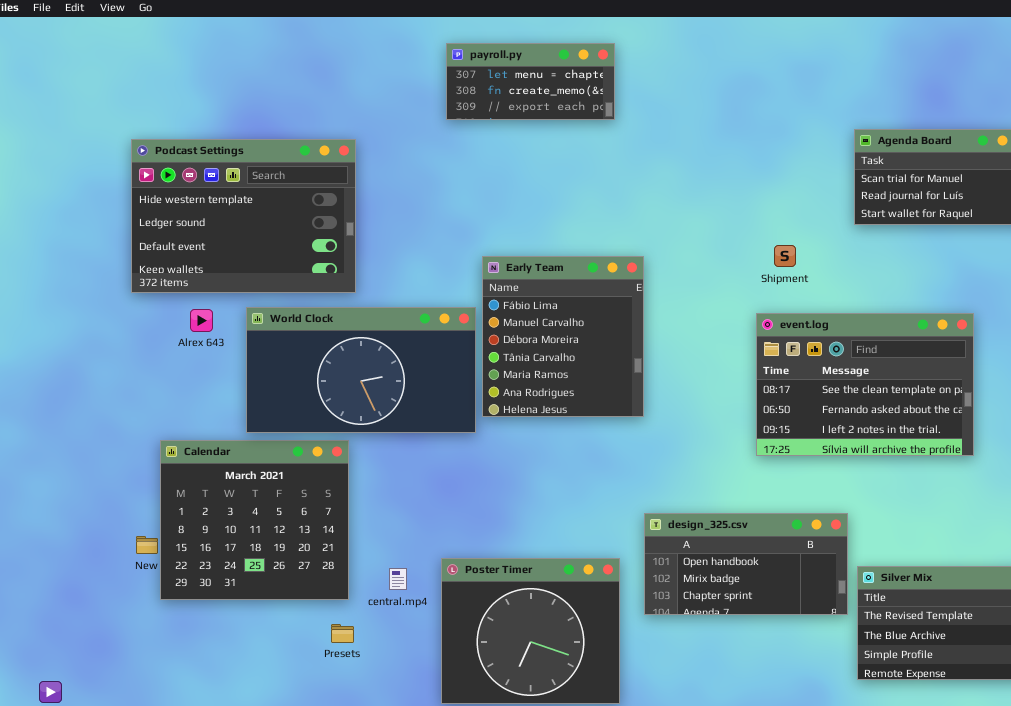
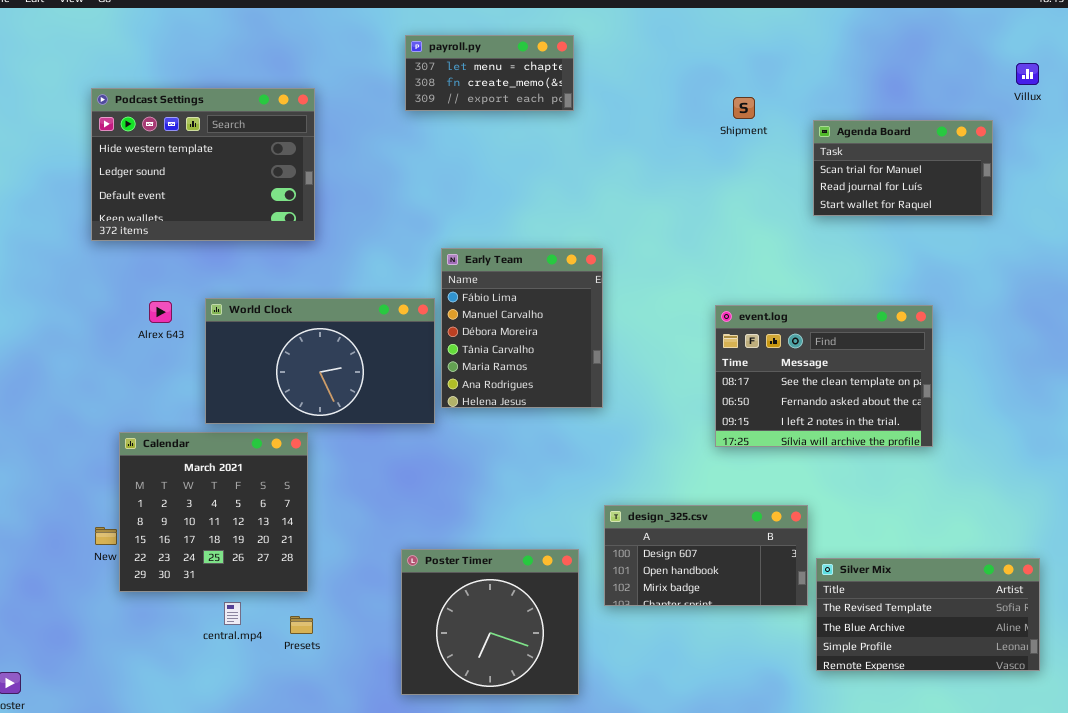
Podcast Settings: [131,139,356,293] -> [91,88,315,241], moved
Shipment: [774,245,796,267] -> [733,97,755,119], moved
design_325.csv: [644,513,848,615] -> [604,505,808,606], scrolled up 1 row
central.mp4: [389,568,407,590] -> [224,602,241,625], moved

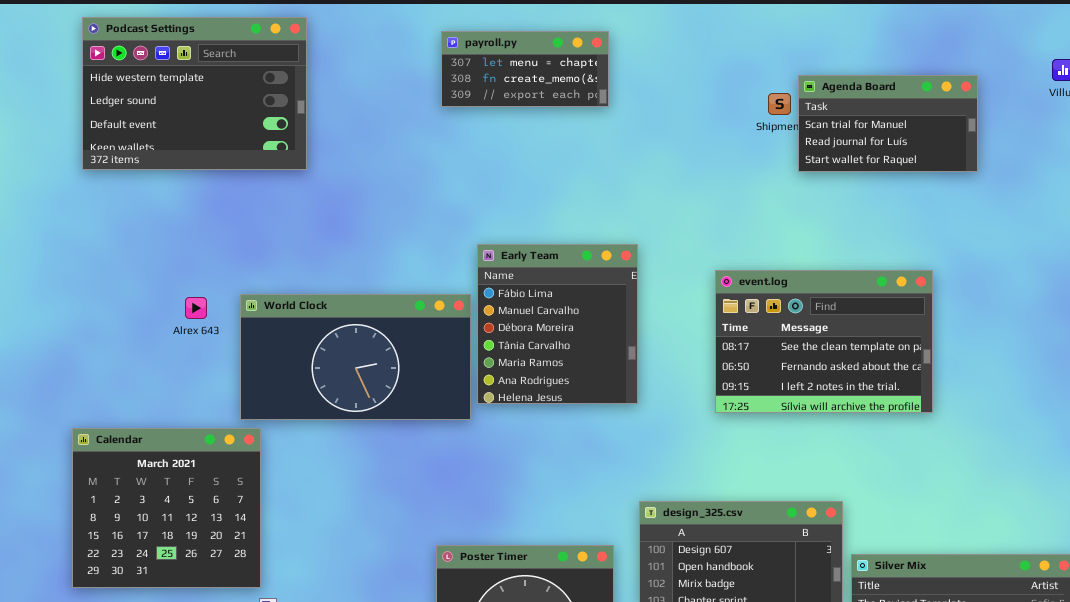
Podcast Settings: [91,88,315,241] -> [82,17,307,170], moved
Agenda Board: [813,120,993,216] -> [798,75,978,172], moved
event.log: [715,305,933,447] -> [715,270,933,413], moved
Calendar: [119,432,308,592] -> [72,428,261,588], moved

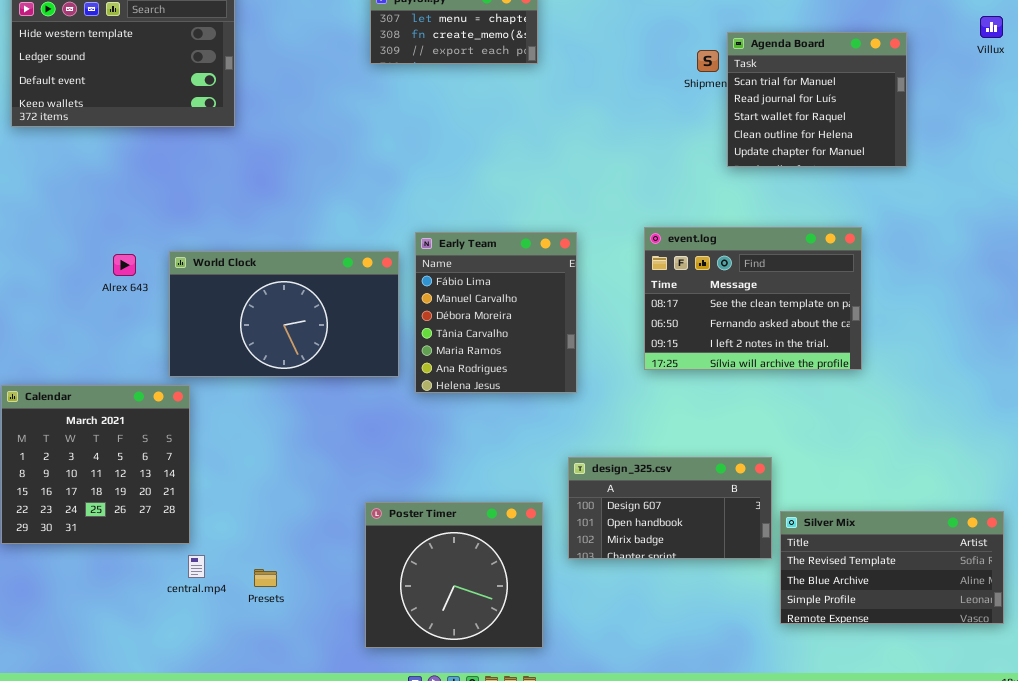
Agenda Board: [798,75,978,172] -> [727,32,907,167], resized
Early Team: [477,244,638,404] -> [415,232,577,393], moved

